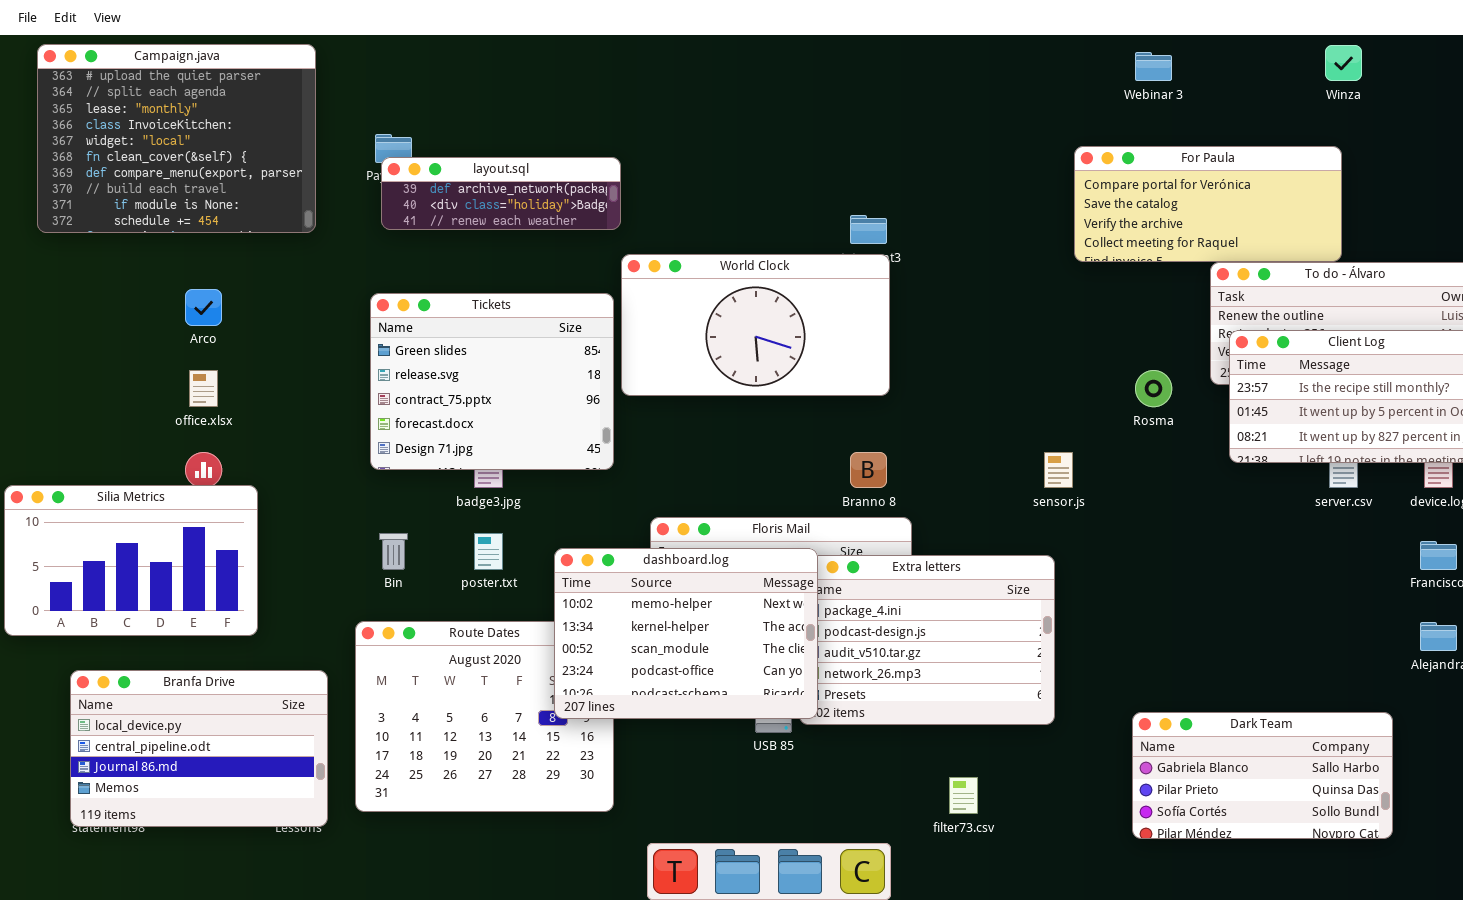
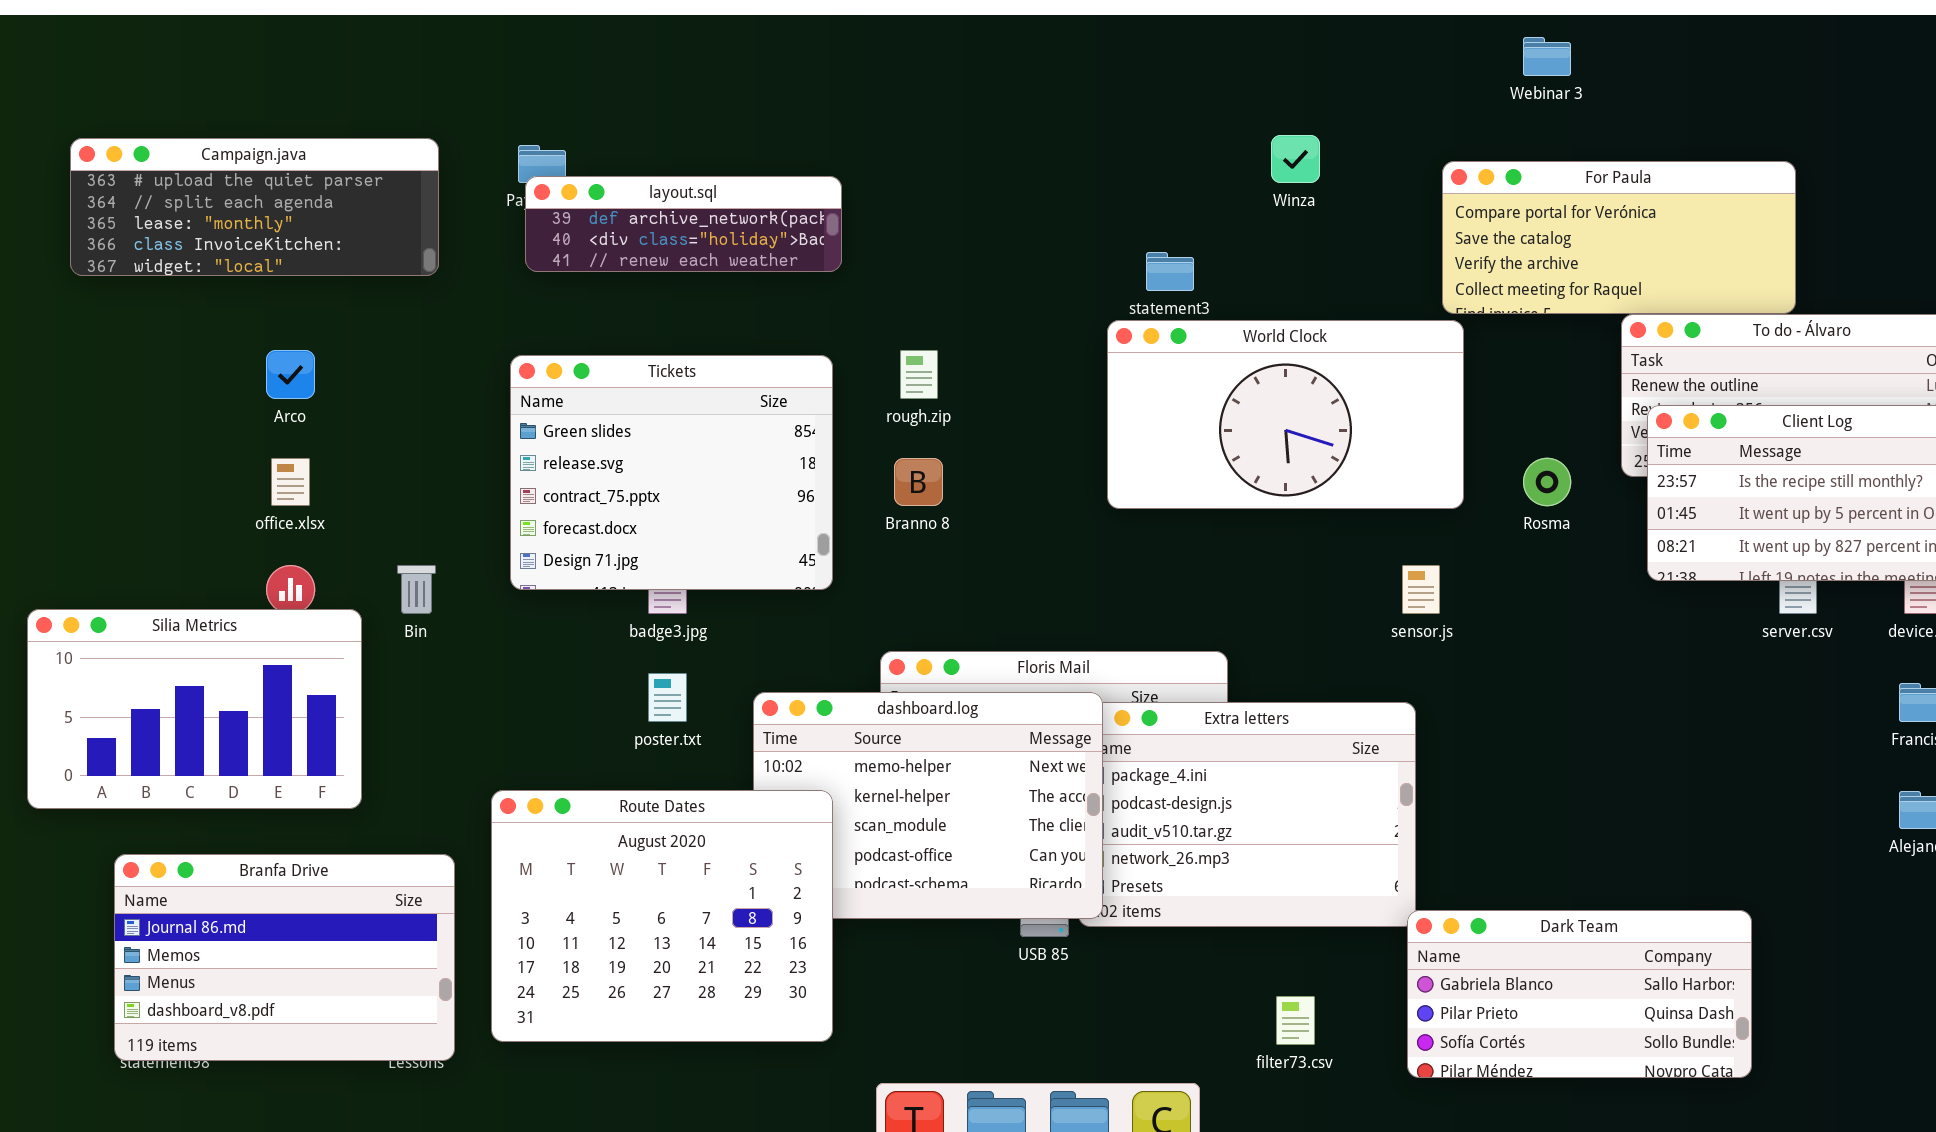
Campaign.java: [37,44,316,233] -> [70,138,439,276], resized
Winza: [1325,45,1362,81] -> [1271,135,1320,183], moved
World Clock: [621,254,890,396] -> [1107,320,1464,509], moved
Branno 8: [850,452,887,488] -> [894,458,943,506], moved
Bin: [379,533,408,570] -> [397,565,436,614], moved
Route Dates: [355,621,614,812] -> [491,790,833,1042], raised
Branfa Drive: [70,670,328,827] -> [114,854,455,1061], scrolled down 2 rows
Dark Team: [1132,712,1393,839] -> [1407,910,1752,1078], moved

